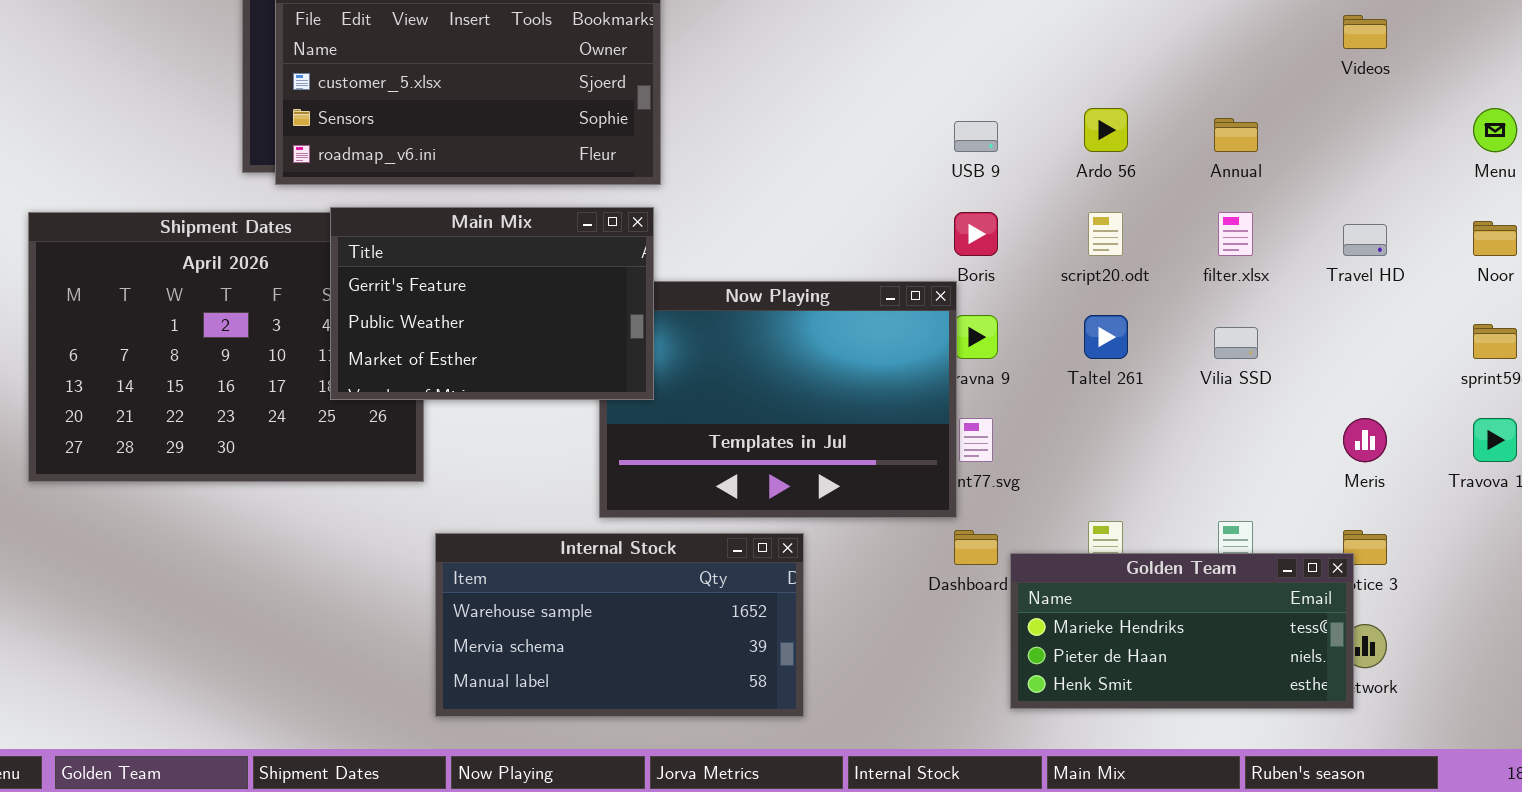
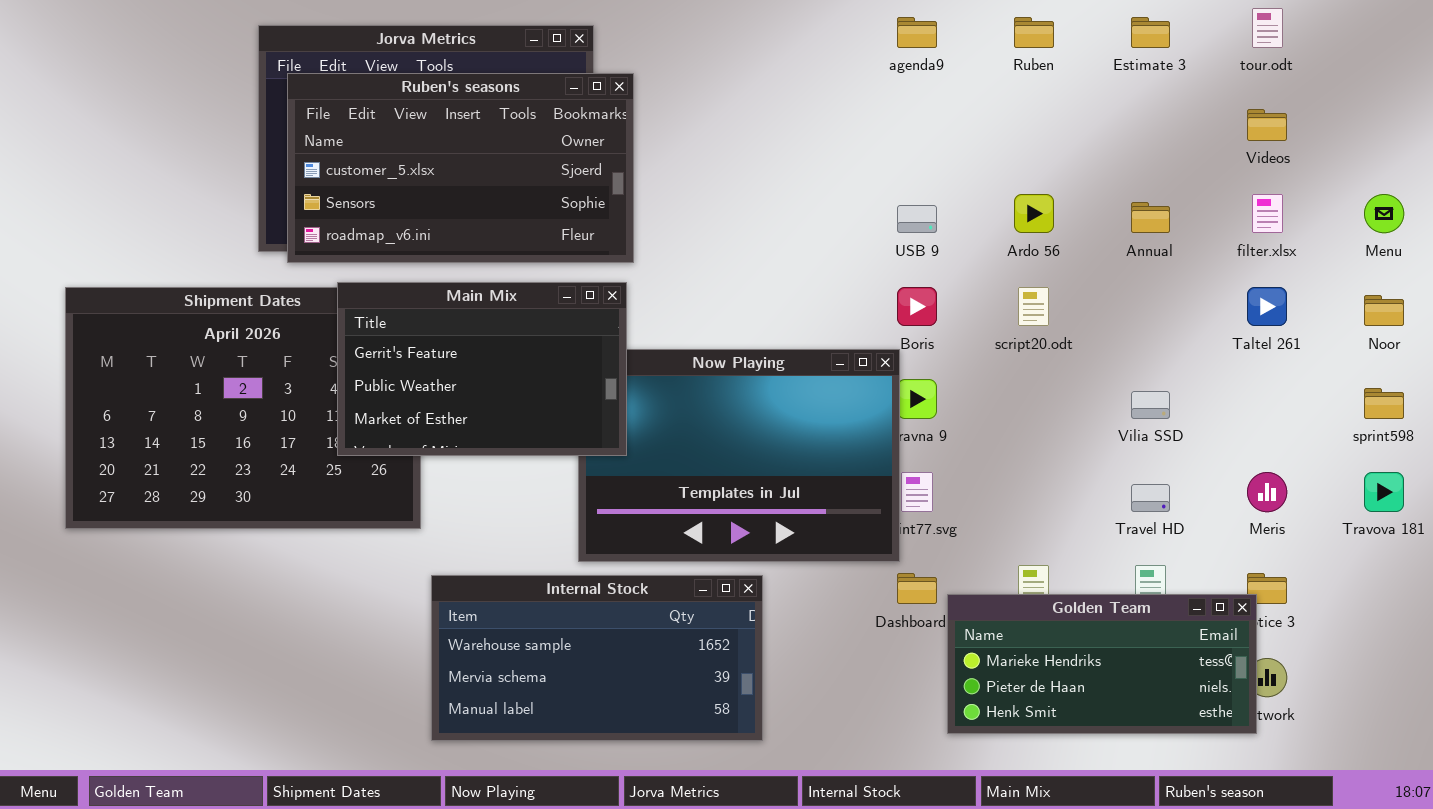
filter.xlsx: [1218,212,1253,256] -> [1252,194,1283,233], moved
Travel HD: [1343,224,1387,256] -> [1131,484,1170,512], moved
Taltel 261: [1084,315,1128,359] -> [1247,287,1287,326], moved

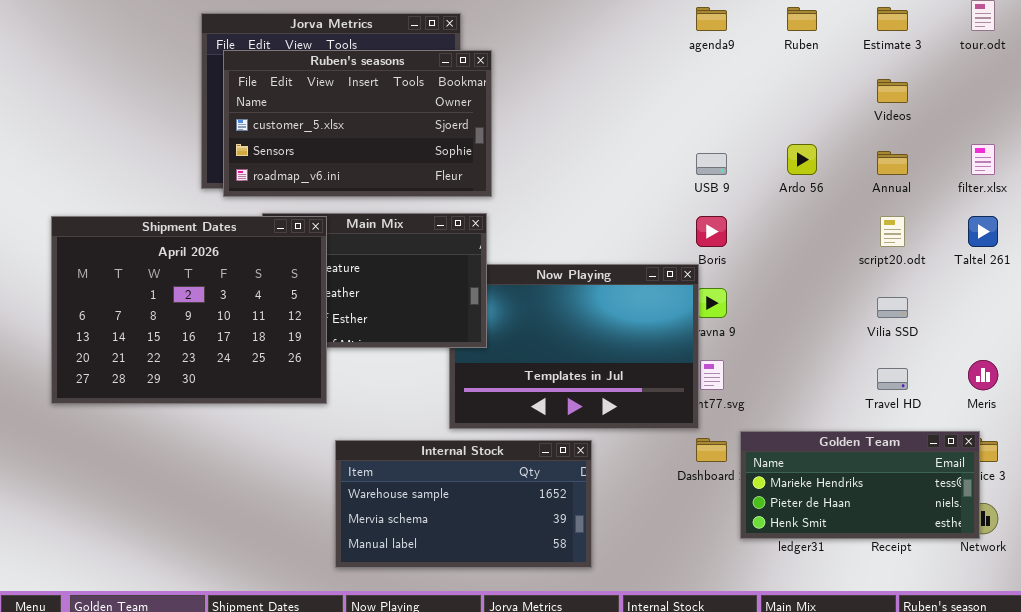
Videos: [1247,109,1287,141] -> [877,79,908,103], moved
Shipment Dates: [65,287,421,529] -> [51,216,327,404], raised
script20.odt: [1018,287,1049,326] -> [880,216,905,247], moved
Golden Team: [947,594,1257,734] -> [740,431,980,539], moved

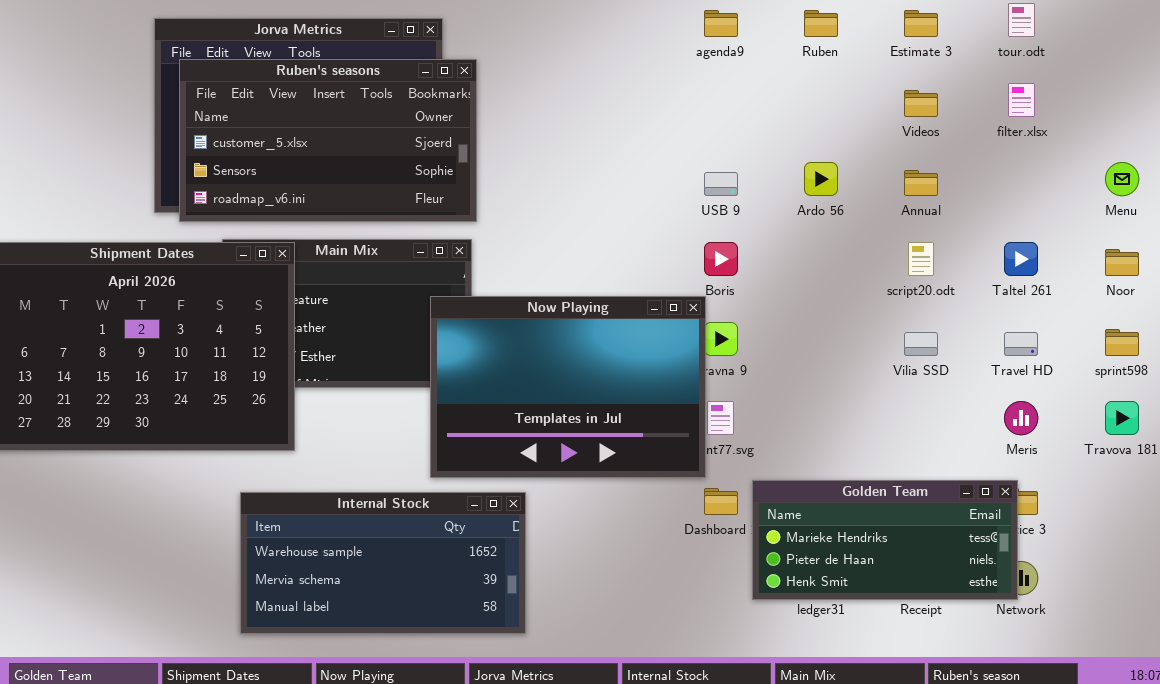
filter.xlsx: [971,144,995,175] -> [1008,83,1035,117], moved
Now Playing: [449,264,699,429] -> [430,296,706,478], raised
Travel HD: [877,368,908,390] -> [1004,332,1038,356], moved
Internal Stock: [335,440,592,568] -> [240,492,526,634], moved

